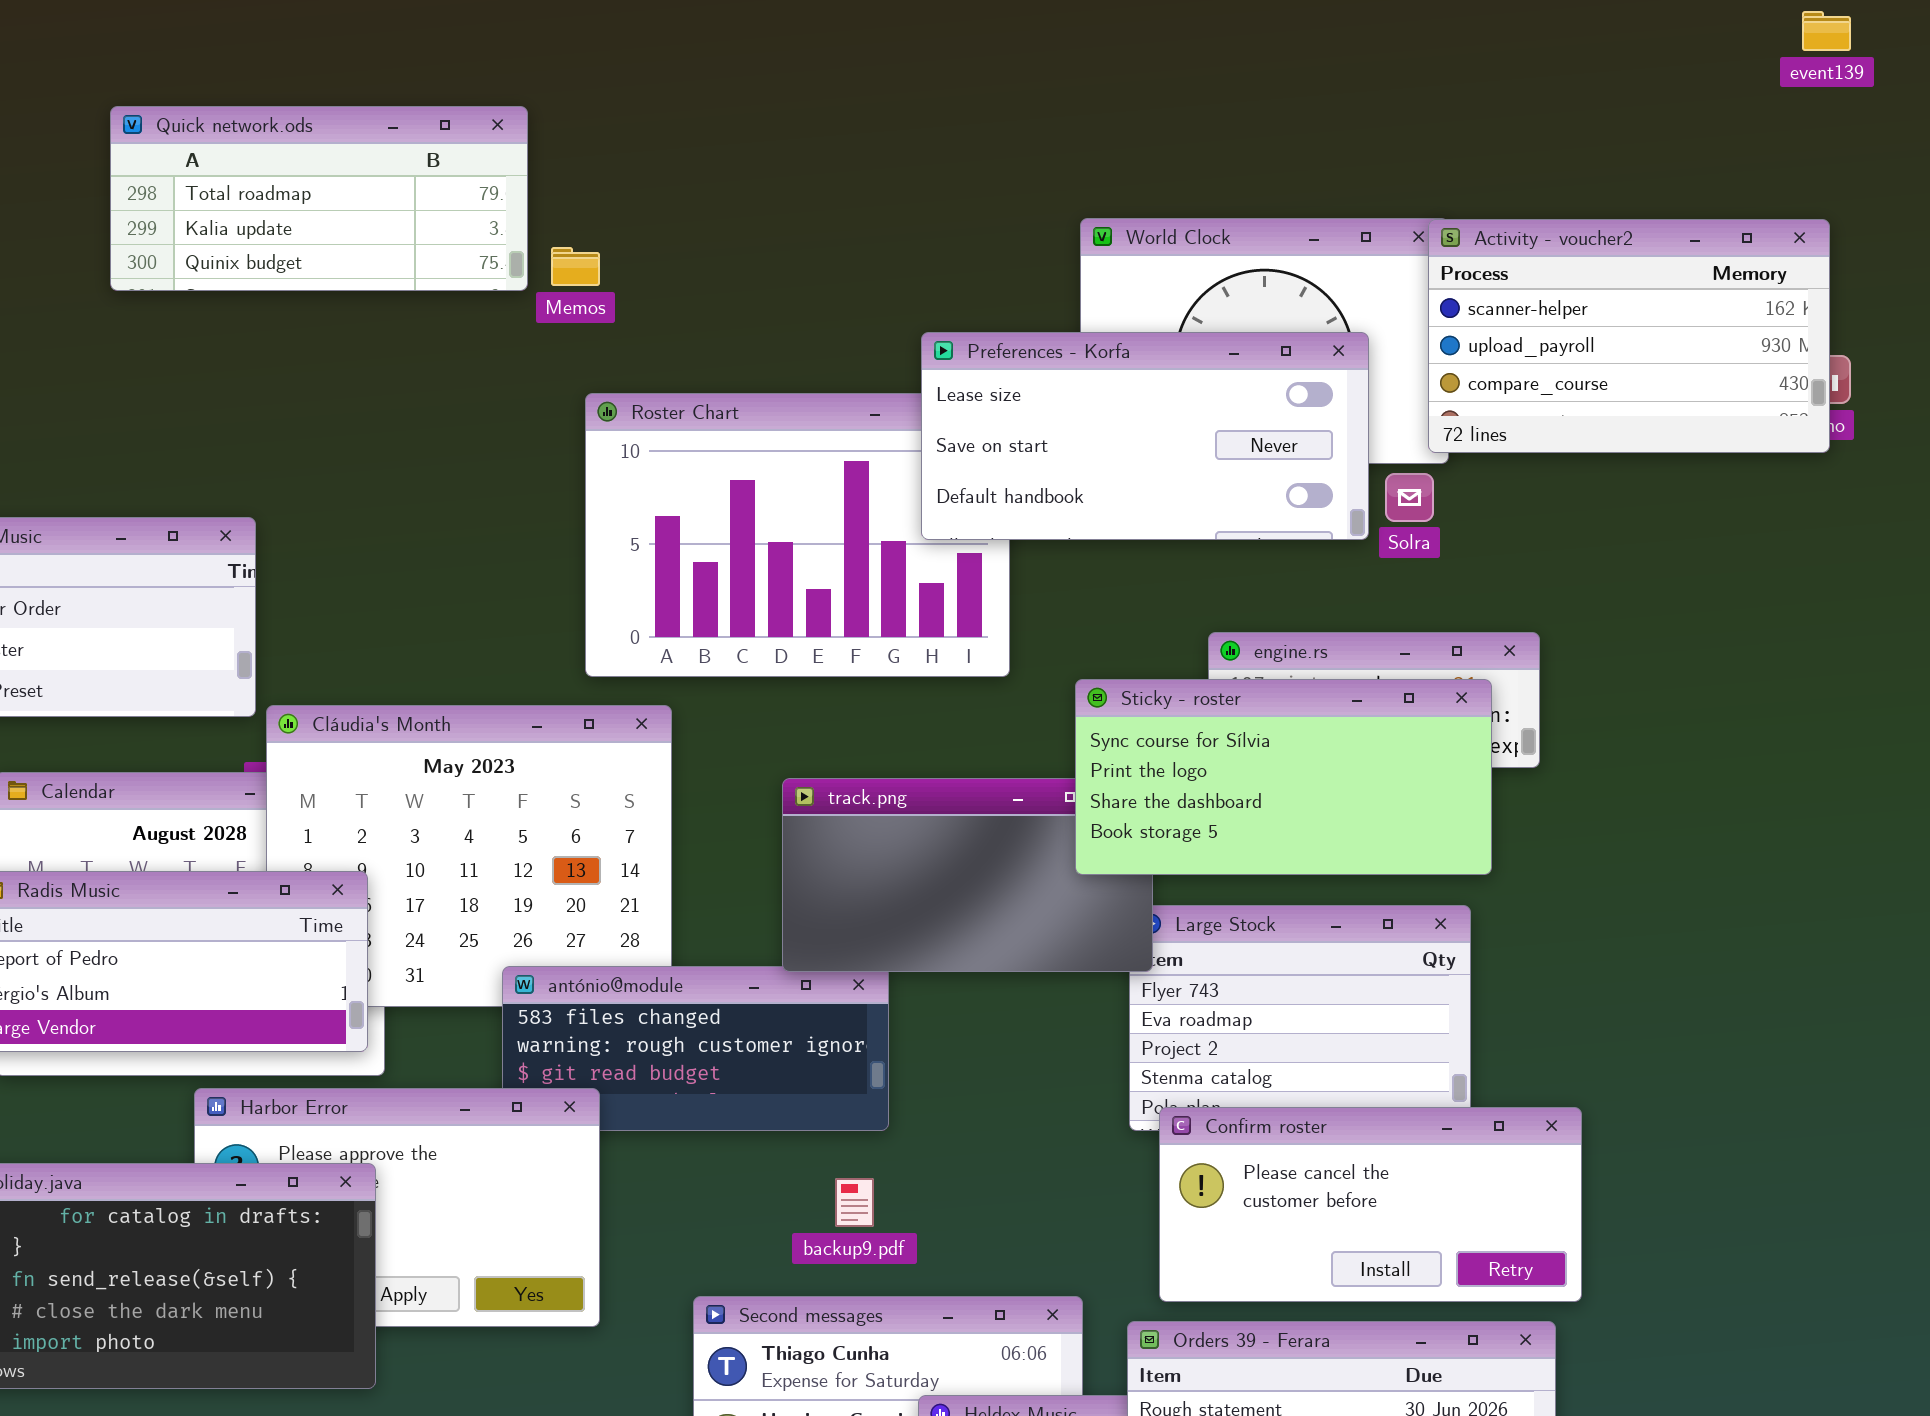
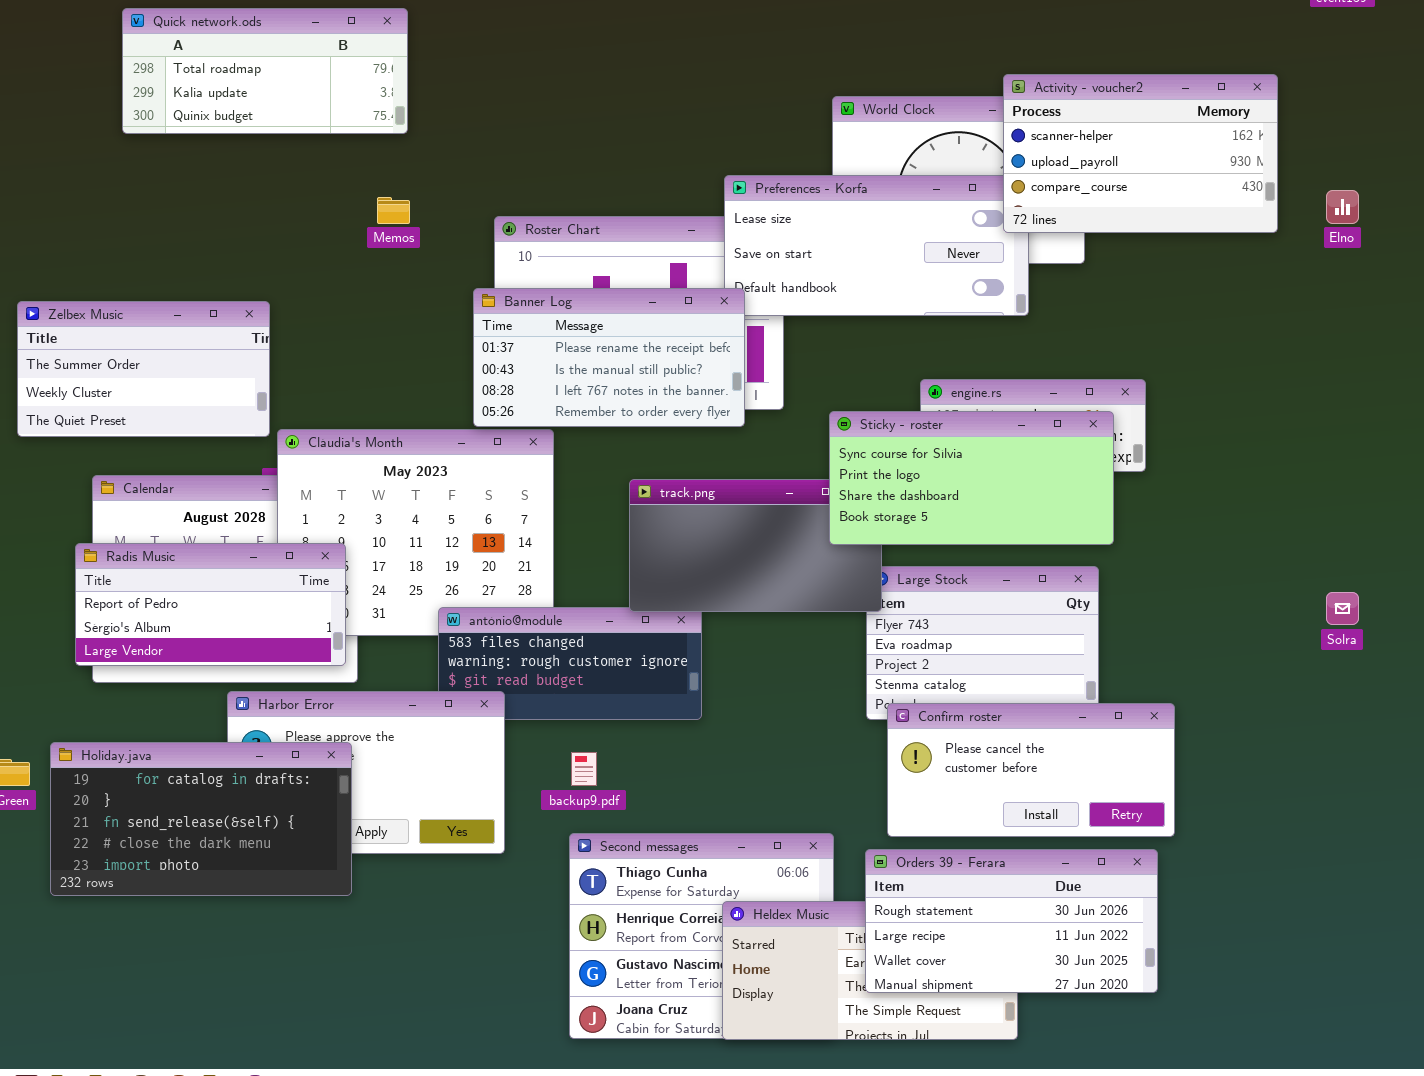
Quick network.ods: [110,106,528,291] -> [122,8,408,134], moved
Activity - voucher2: [1428,219,1830,453] -> [1003,74,1278,233], moved
Memos: [551,247,600,286] -> [377,197,410,224], moved
Solra: [1385,473,1434,522] -> [1326,592,1359,625], moved
Banner Log: none -> [473,288,745,427], opened
backup9.pdf: [835,1178,874,1227] -> [571,752,597,786], moved

